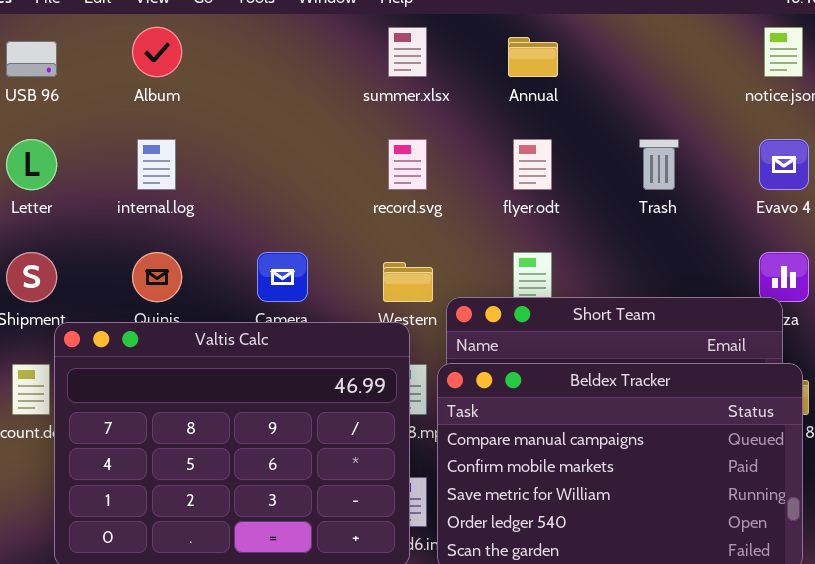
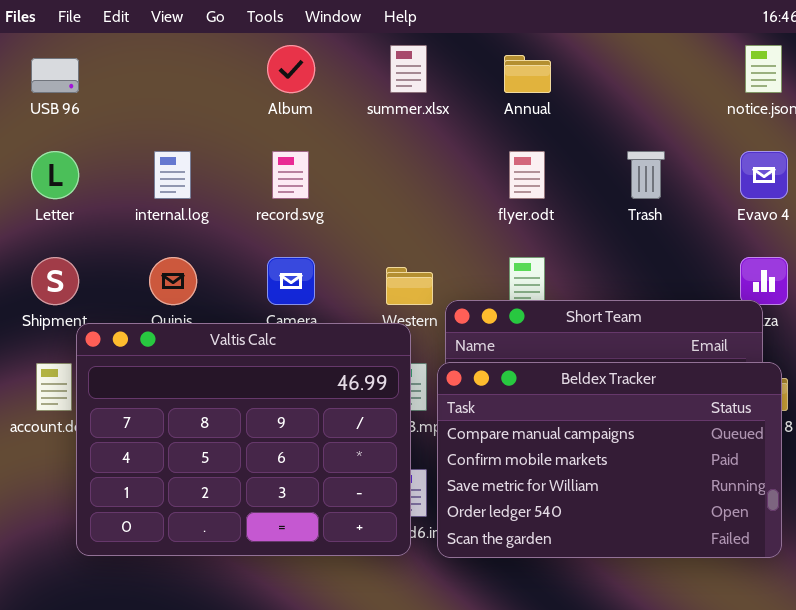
Album: [132,27,182,77] -> [267,45,315,93], moved
record.svg: [388,139,427,190] -> [272,151,309,199], moved

